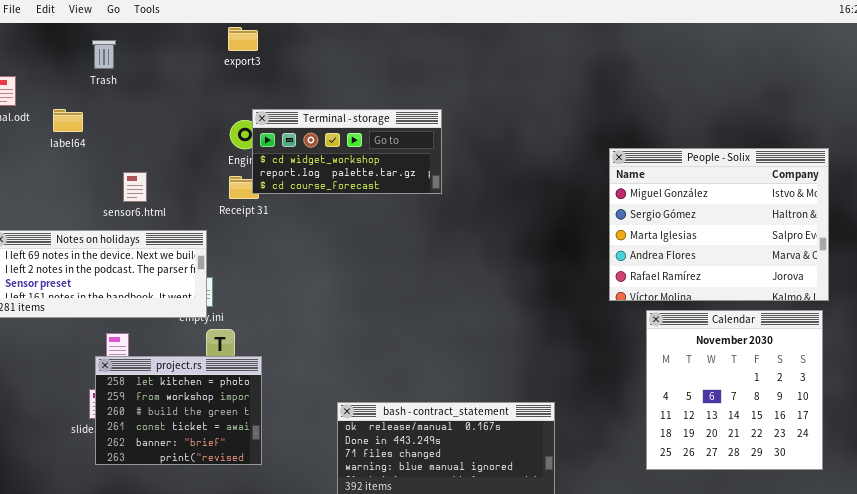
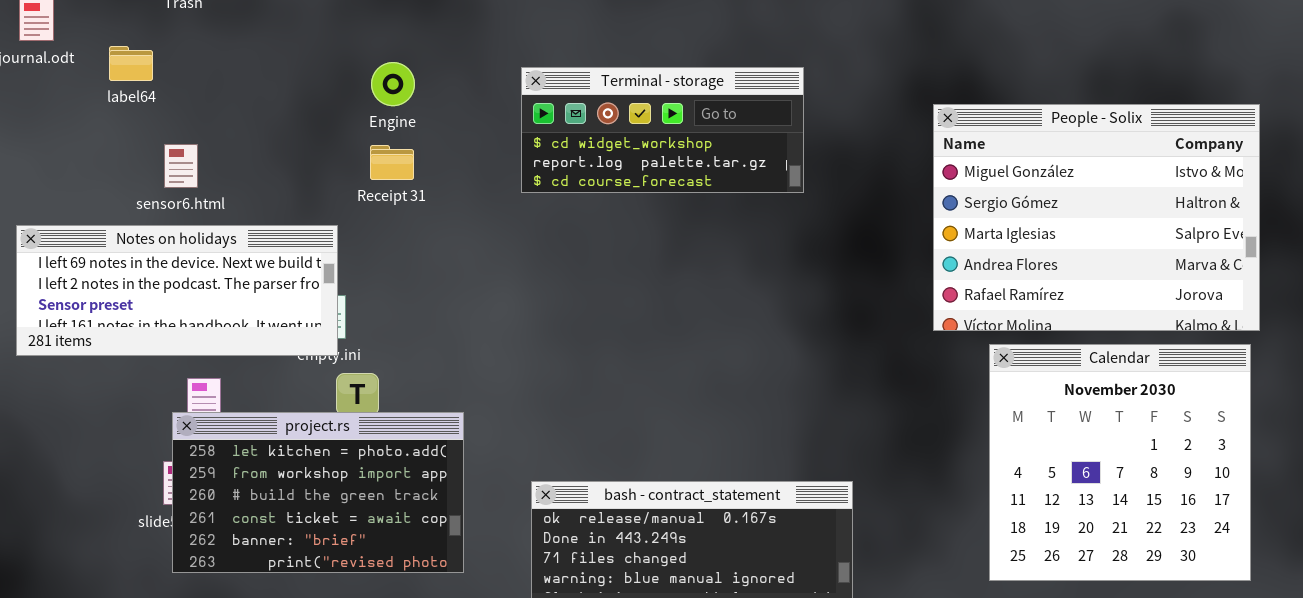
Terminal - storage: [252,109,442,194] -> [521,67,804,193], moved
sensor6.html: [123,172,147,202] -> [164,144,198,188], moved
project.rs: [95,356,262,465] -> [172,412,464,573], resized

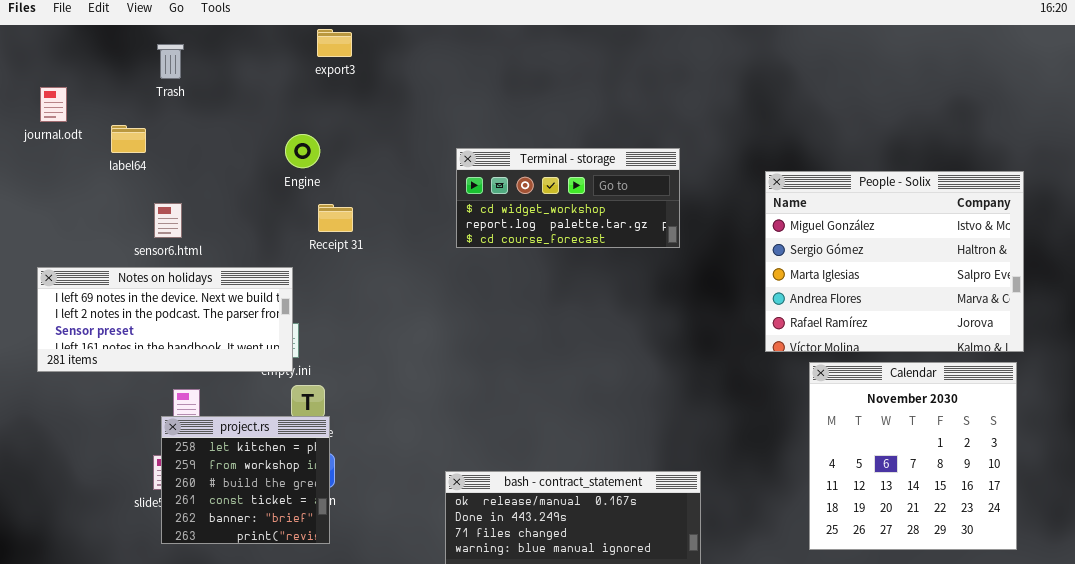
Engine: [371,62,415,106] -> [285,134,320,168], moved
Terminal - storage: [521,67,804,193] -> [456,148,680,248], moved
project.rs: [172,412,464,573] -> [161,416,330,544], resized

